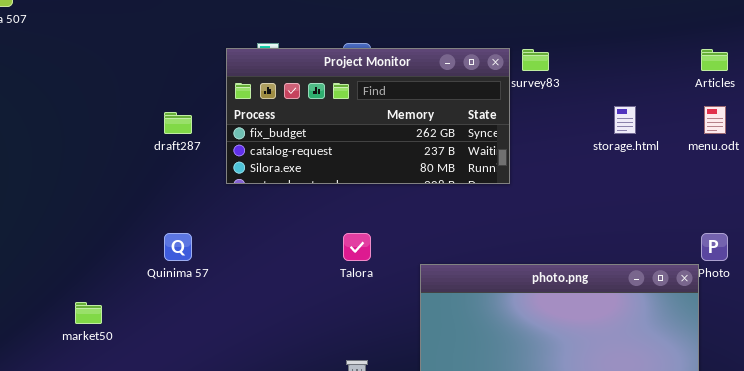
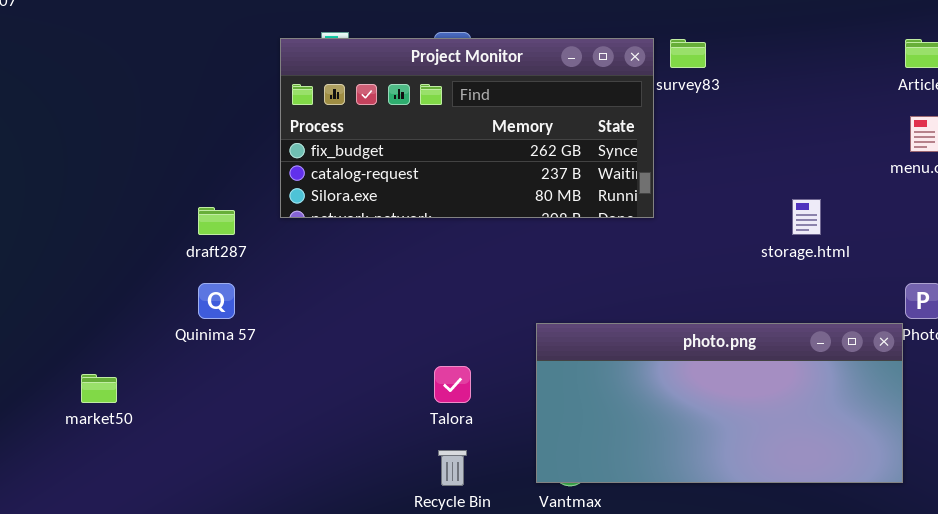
storage.html: [614,106,636,134] -> [792,199,821,235], moved
draft287: [164,112,192,134] -> [198,207,235,235], moved
Talora: [343,233,371,261] -> [434,366,471,403], moved

